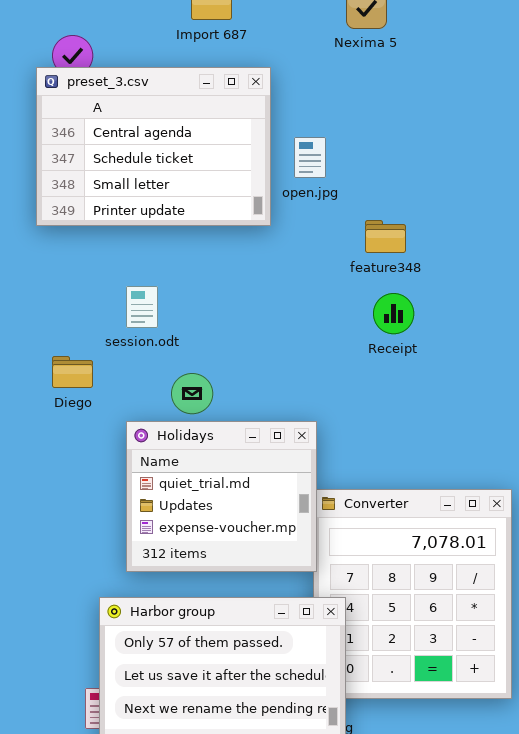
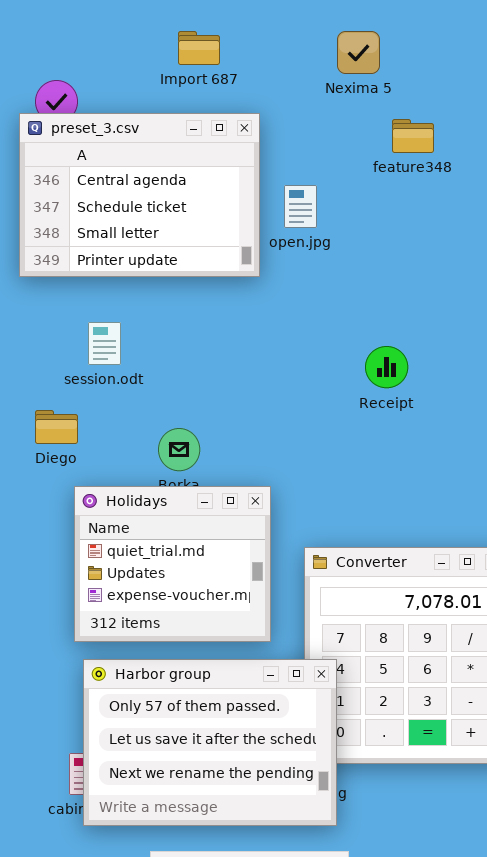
feature348: [365,220,406,253] -> [392,119,434,153], moved
session.odt: [126,286,158,328] -> [88,322,121,365], moved
Holidays: [126,421,317,572] -> [74,486,271,642], moved

